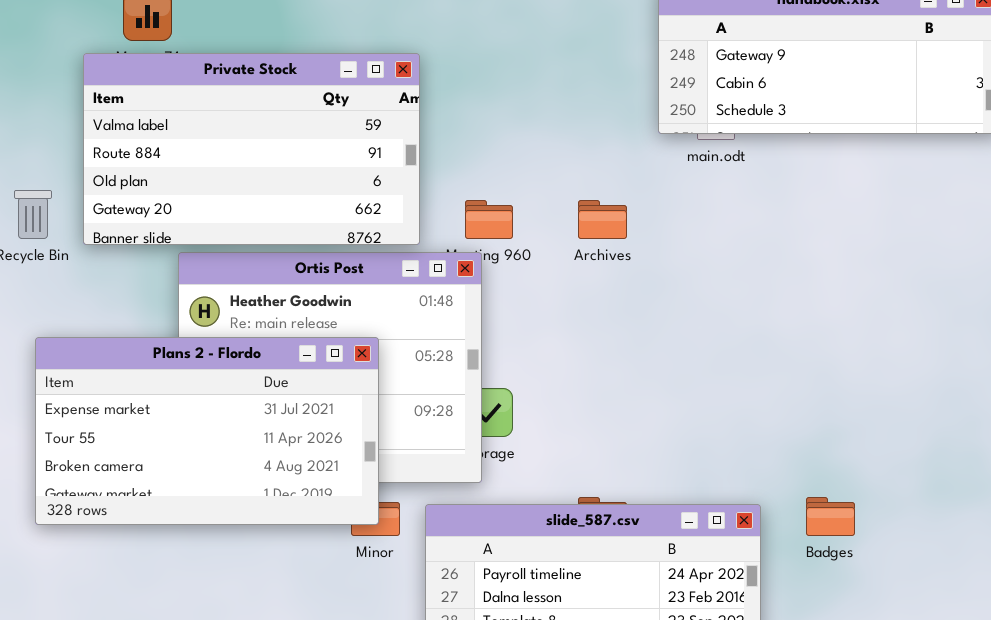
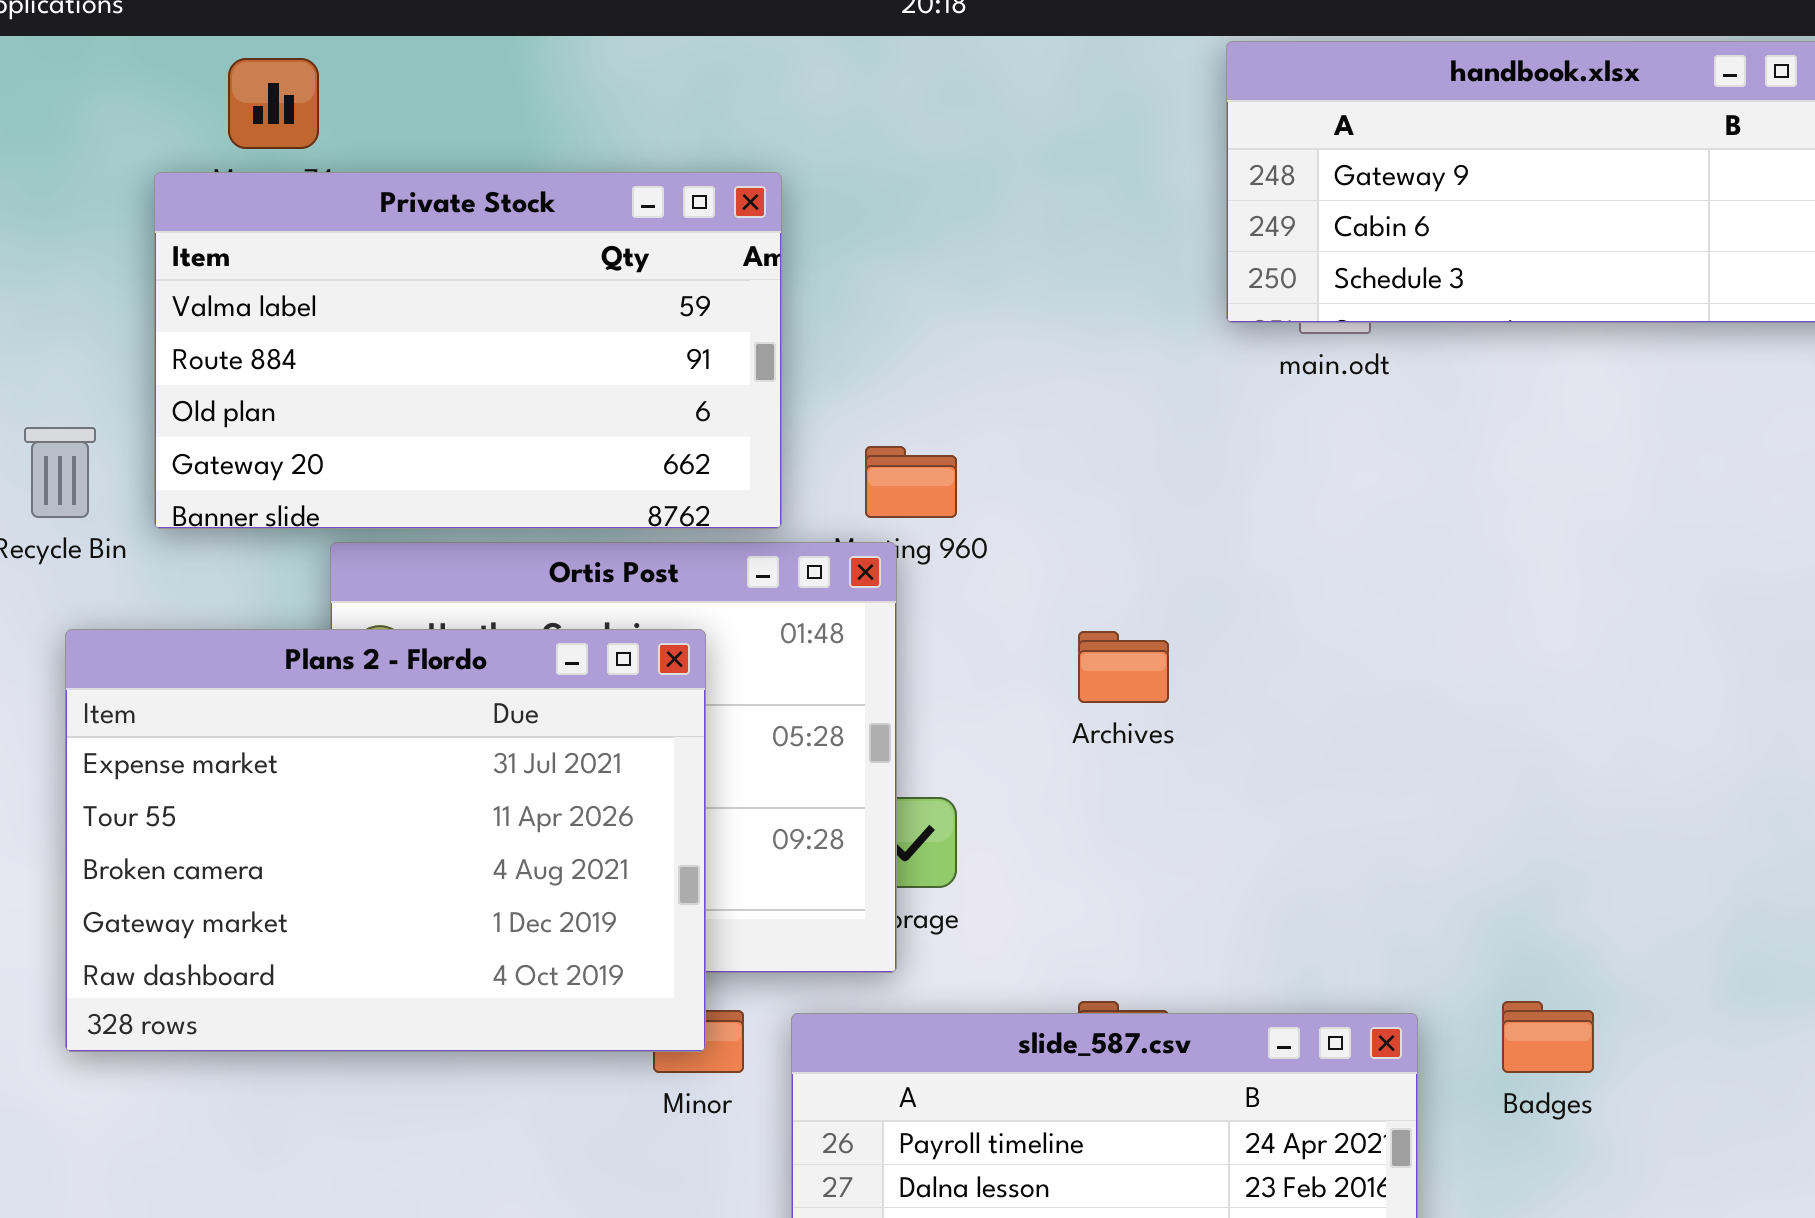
Archives: [578,200,627,239] -> [1078,631,1169,703], moved
Plans 2 - Flordo: [35,337,379,525] -> [65,629,706,1052], resized

